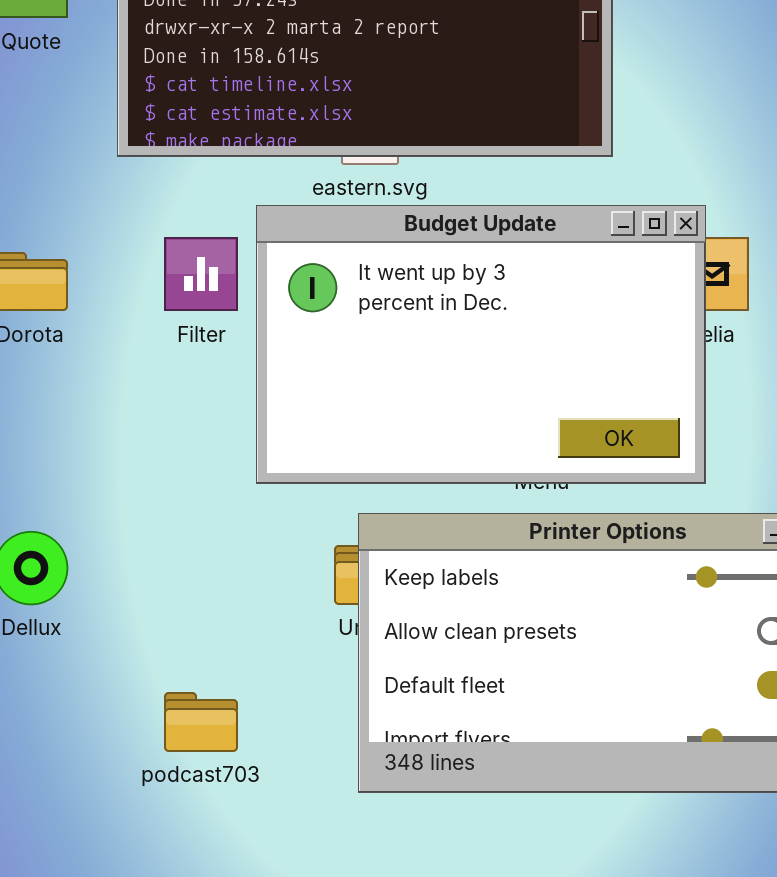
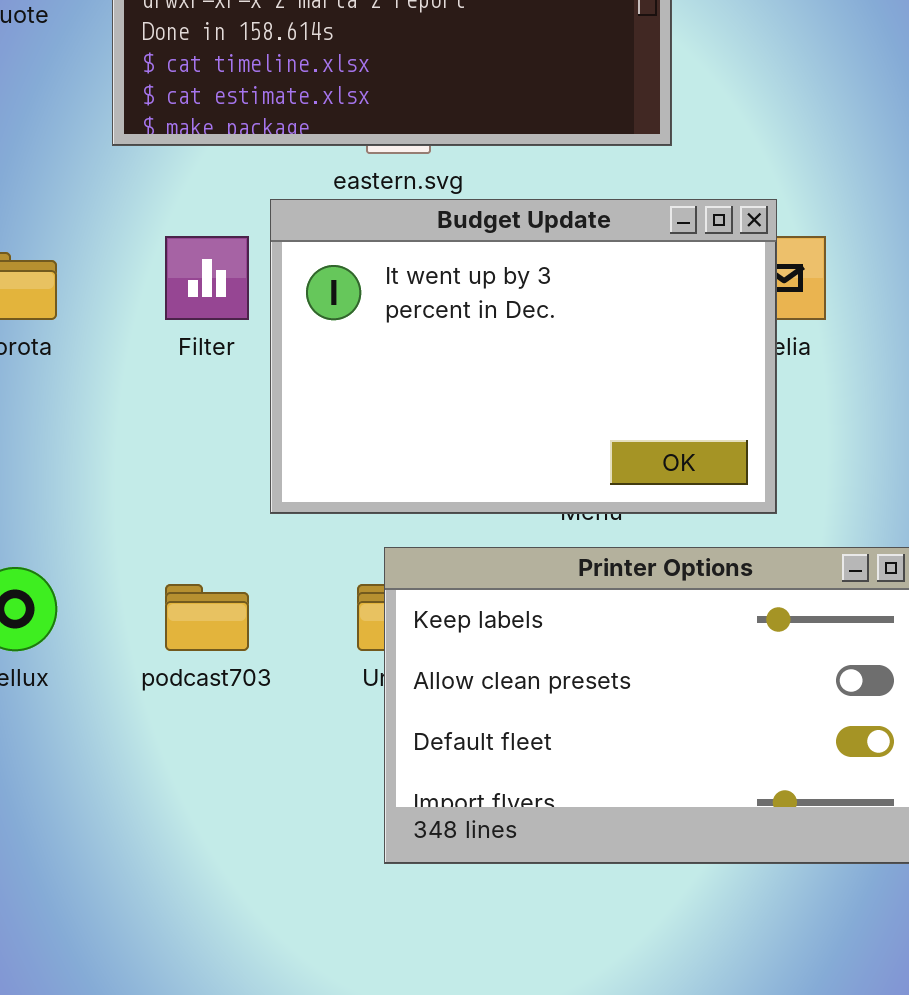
podcast703: [164,692,238,752] -> [165,584,249,651], moved

